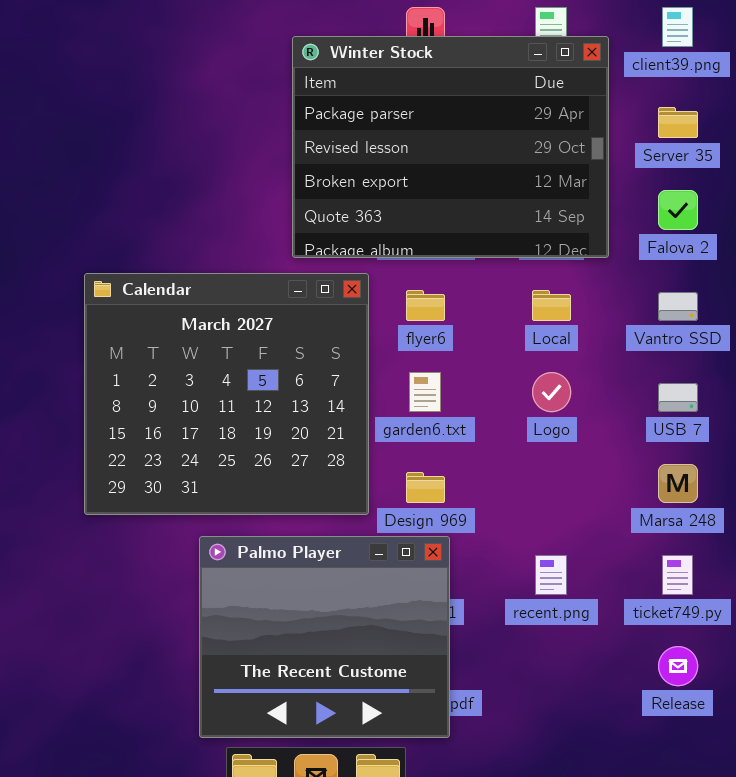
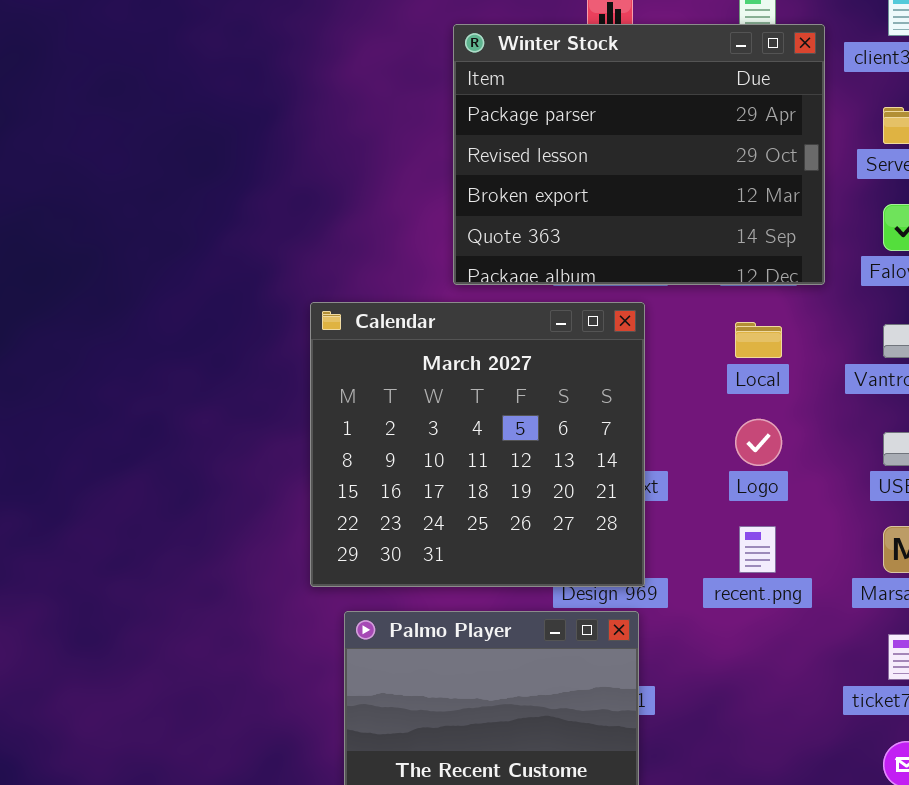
Calendar: [84,273,369,515] -> [310,302,645,587], moved
recent.png: [535,555,567,595] -> [739,526,776,573], moved

